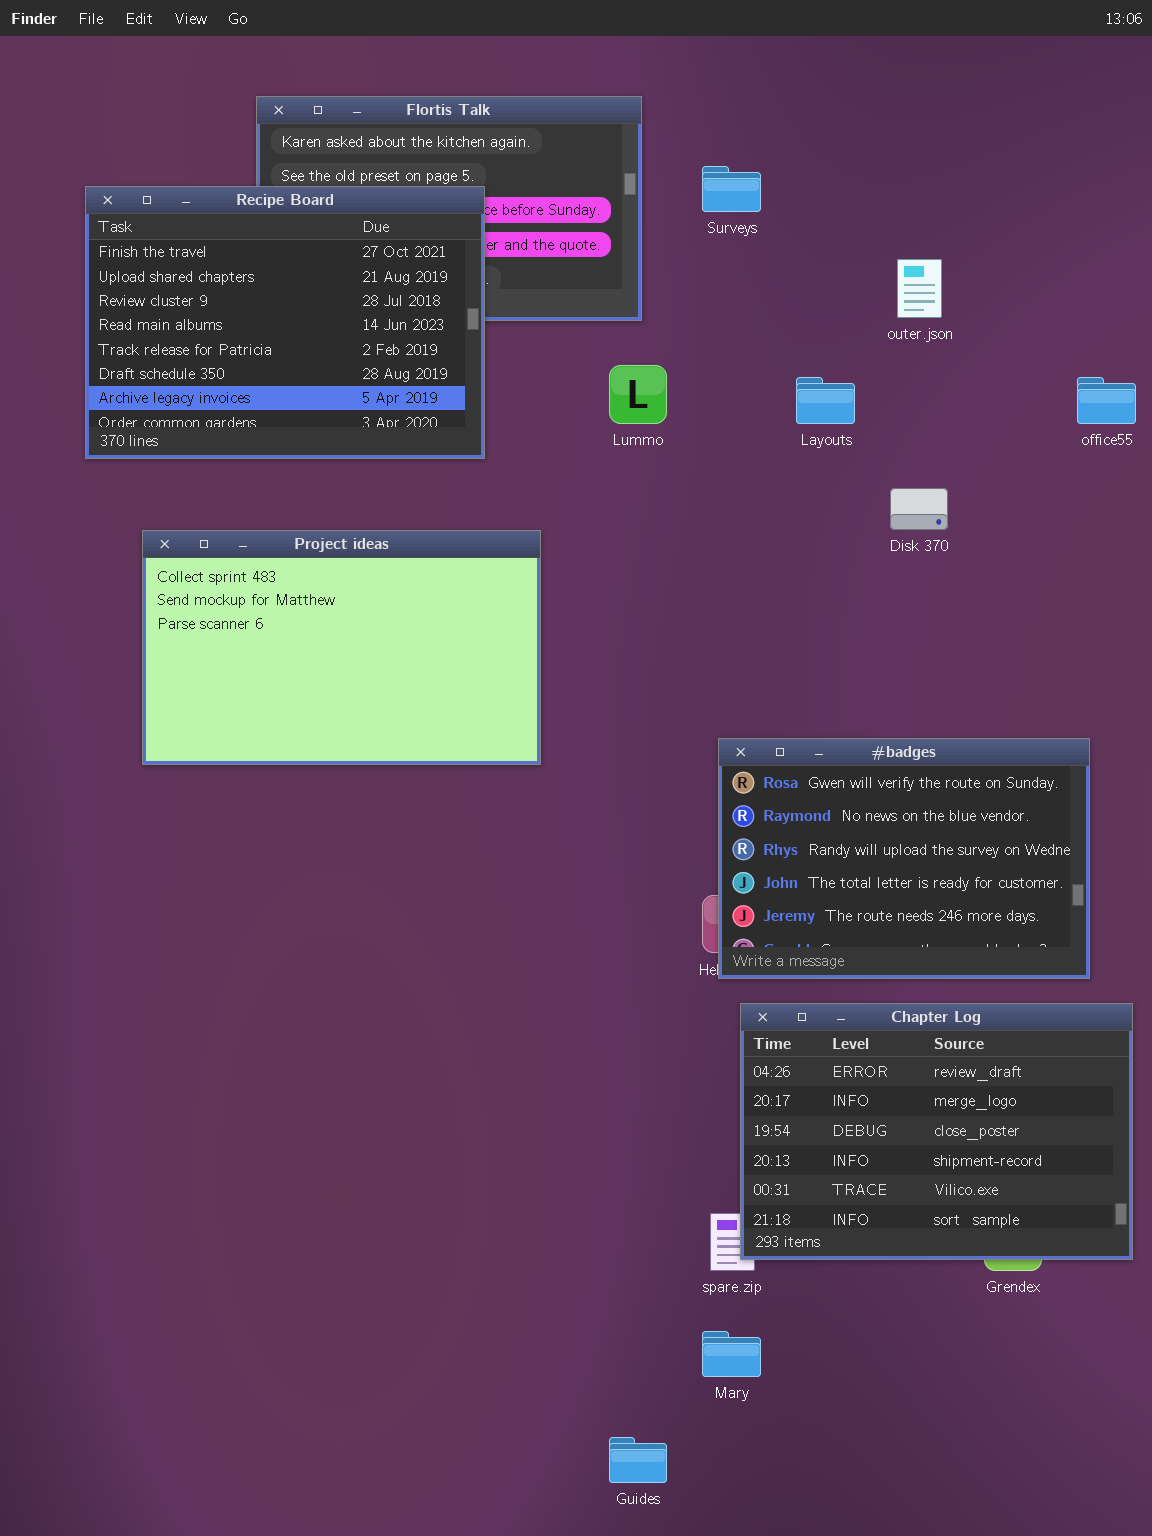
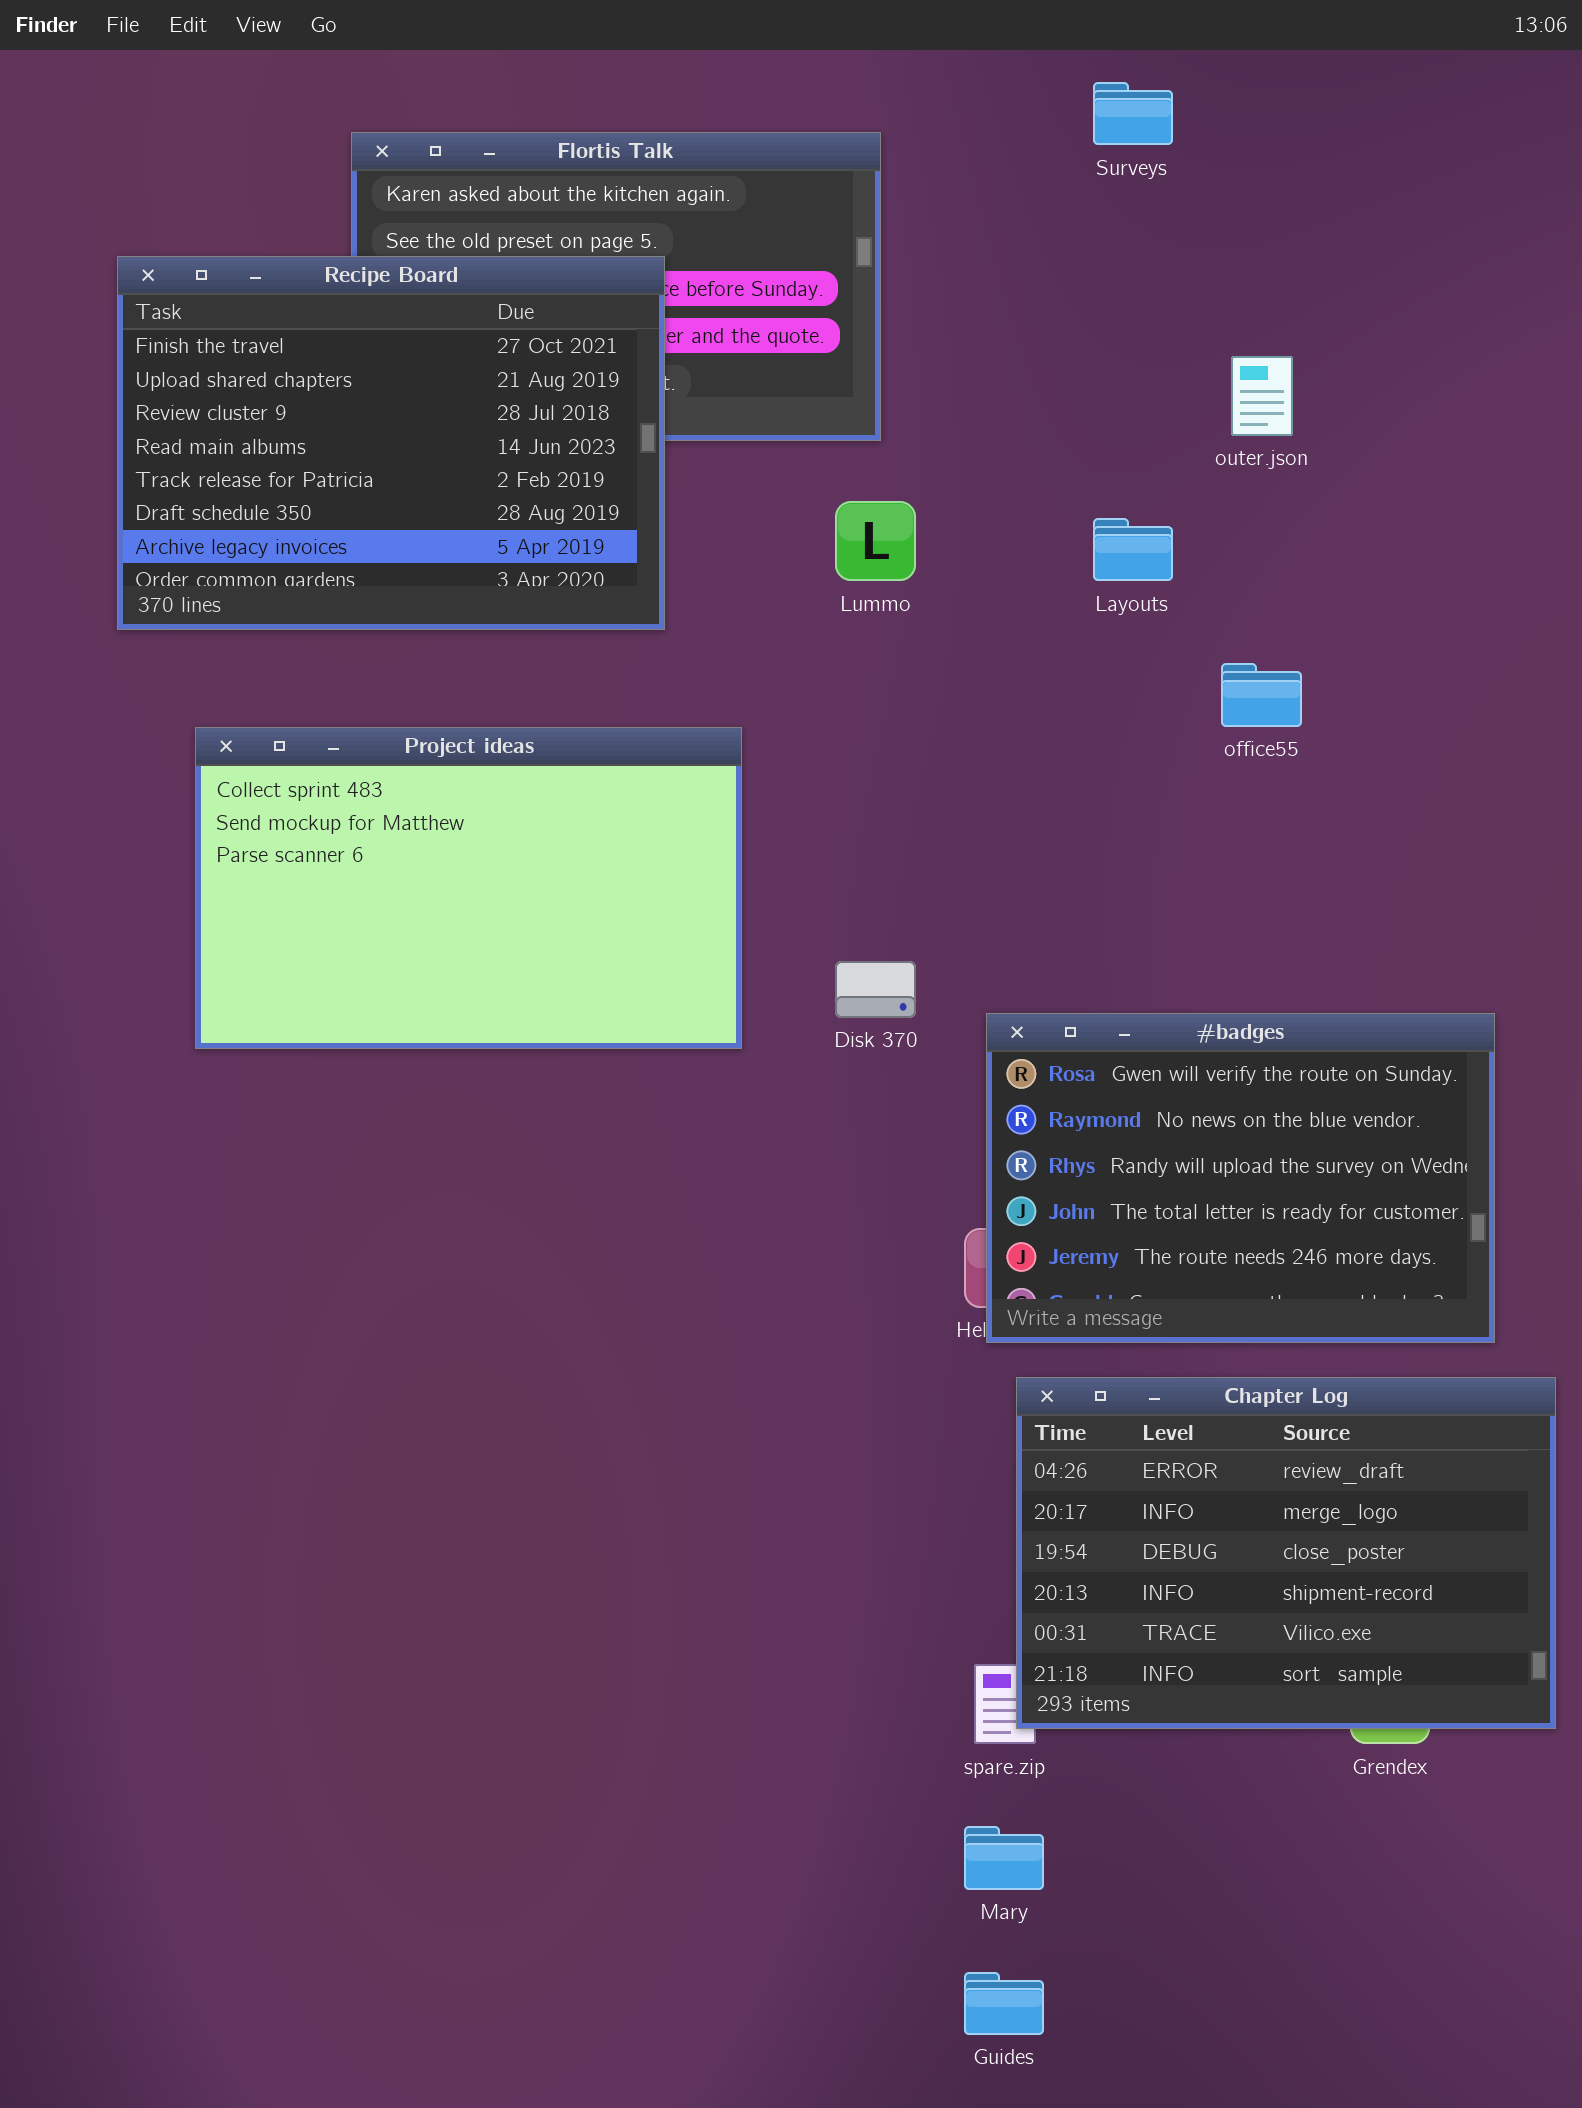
Surveys: [702,166,761,212] -> [1093,82,1173,145], moved
office55: [1077,377,1136,424] -> [1221,663,1302,727], moved
Disk 370: [890,488,948,530] -> [835,961,916,1018], moved
Guides: [609,1437,667,1483] -> [964,1972,1044,2035], moved

